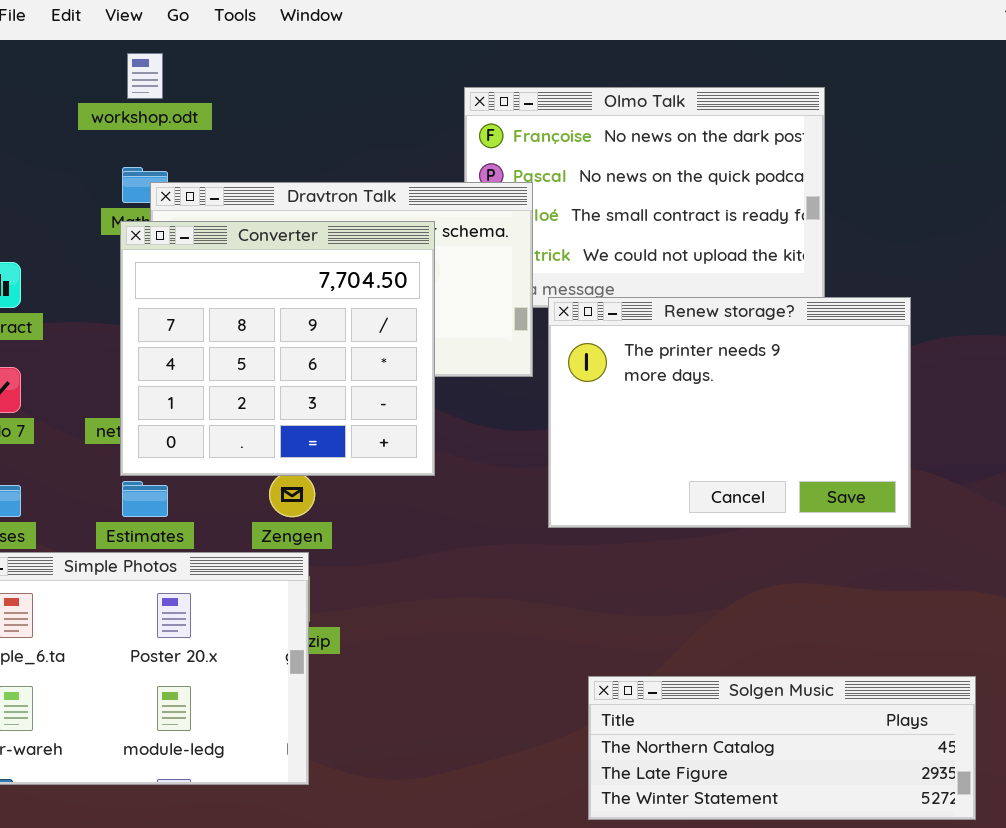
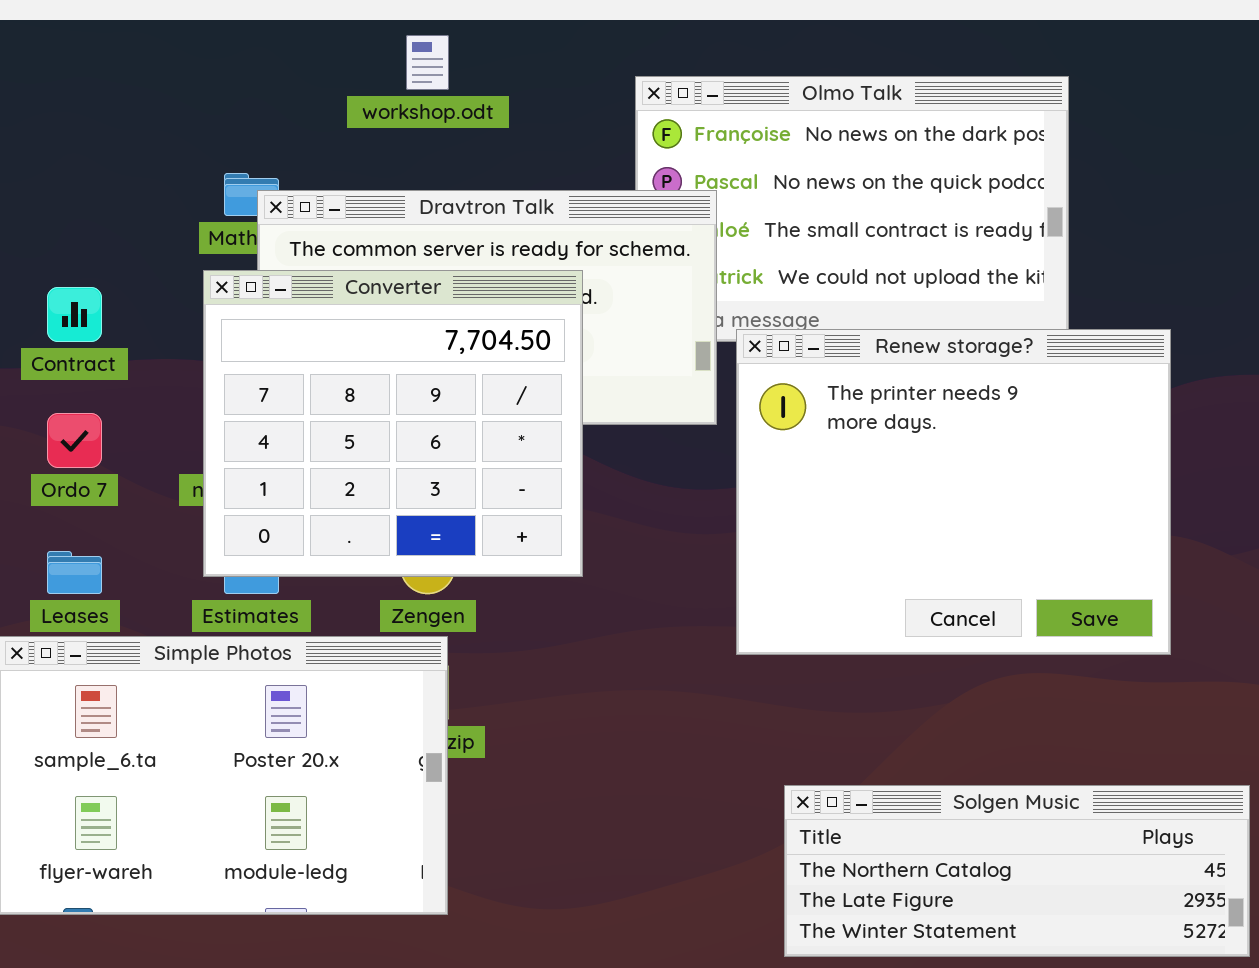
workshop.odt: [127,53,163,99] -> [406,35,449,90], moved
Converter: [120,221,435,476] -> [203,270,583,577], moved
Renew storage?: [548,297,911,528] -> [736,329,1171,655], resized

